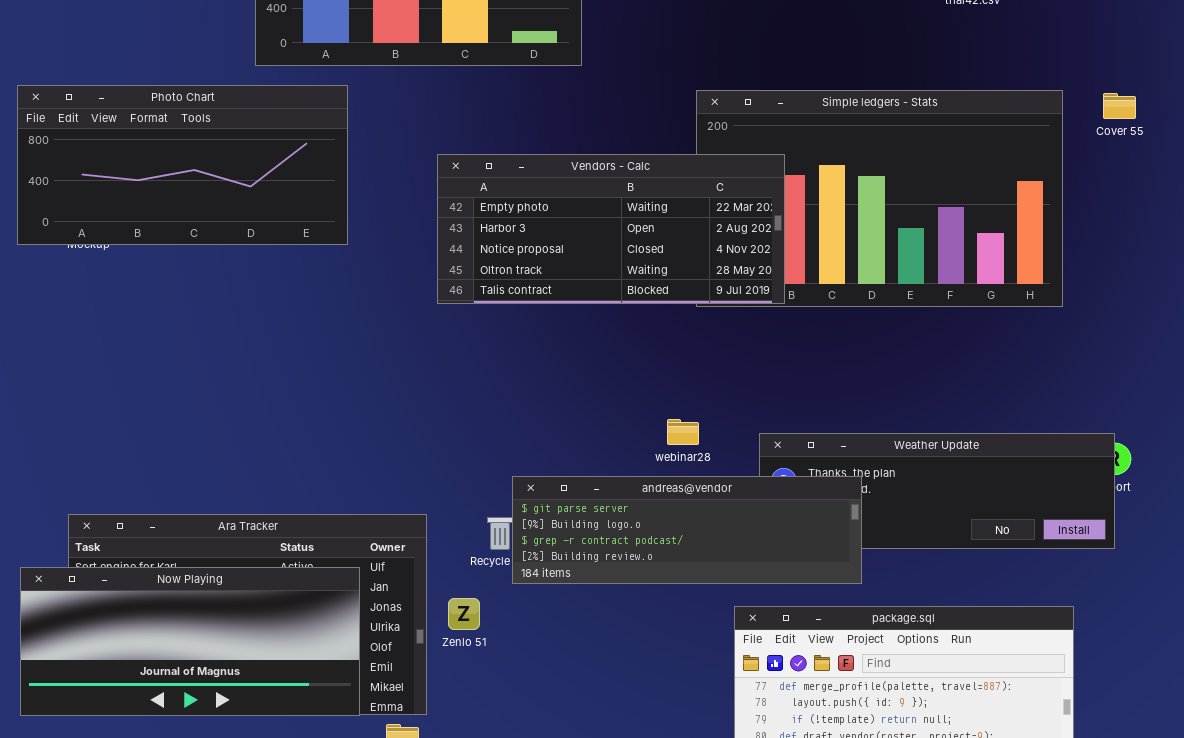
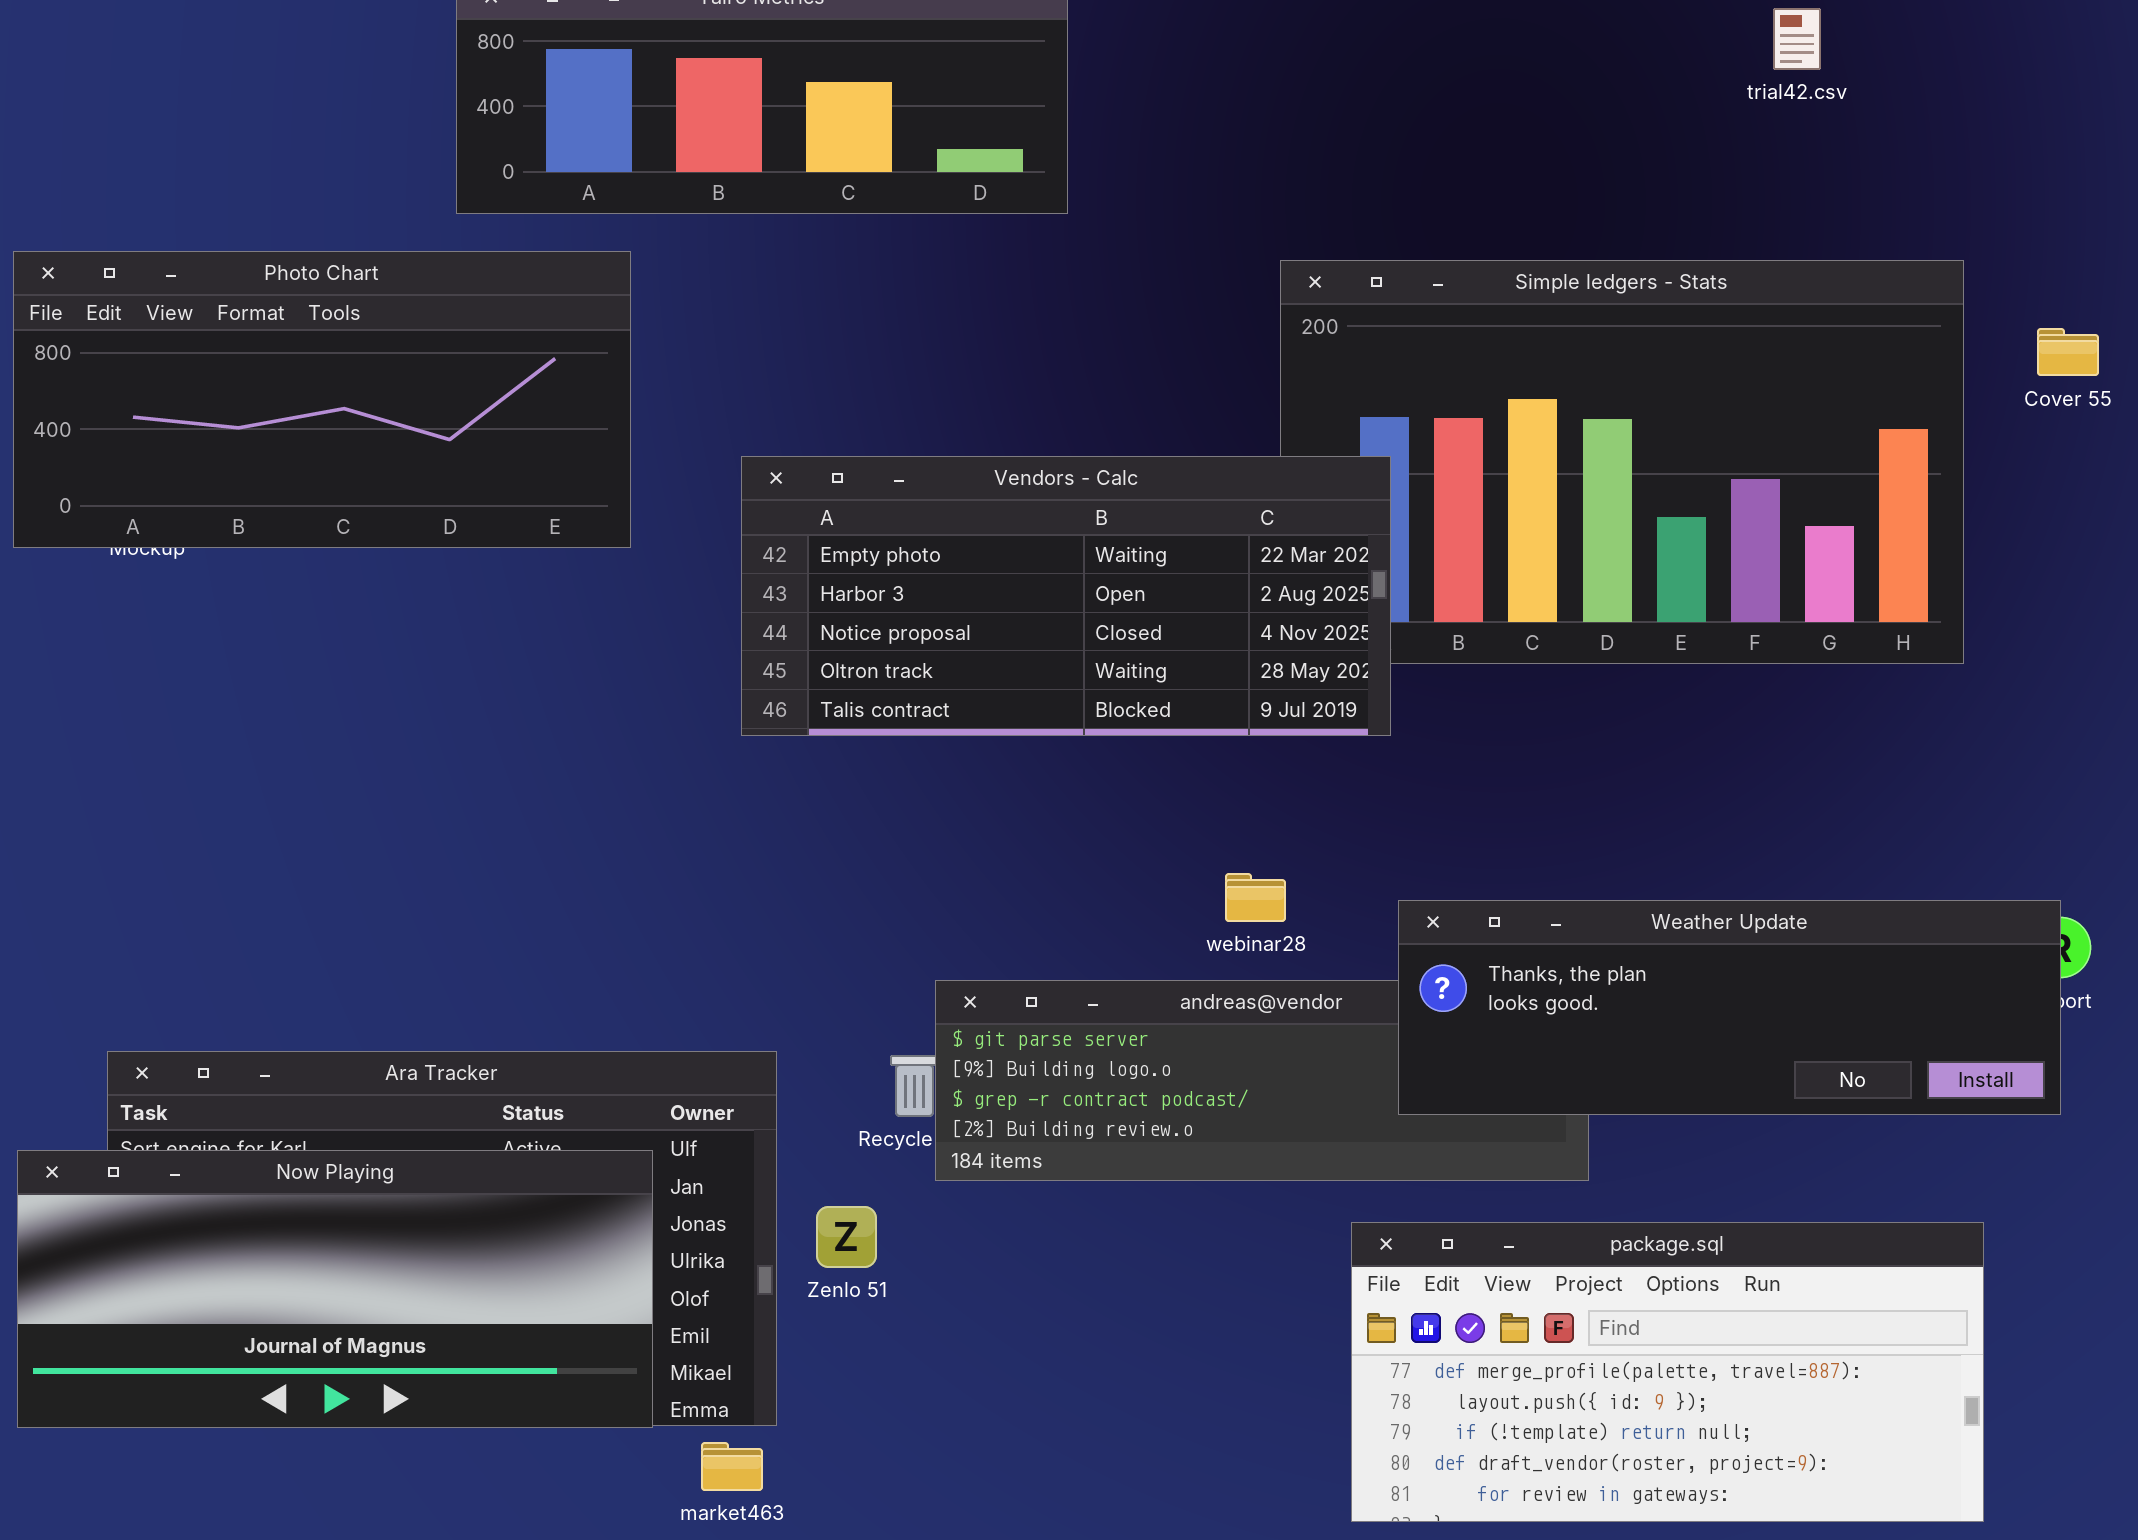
Cover 55: [1103,93,1136,119] -> [2037,328,2099,376], moved
Vendors - Calc: [437,154,785,304] -> [741,456,1391,736], moved
Weather Update: [759,433,1115,549] -> [1398,900,2061,1115], raised

